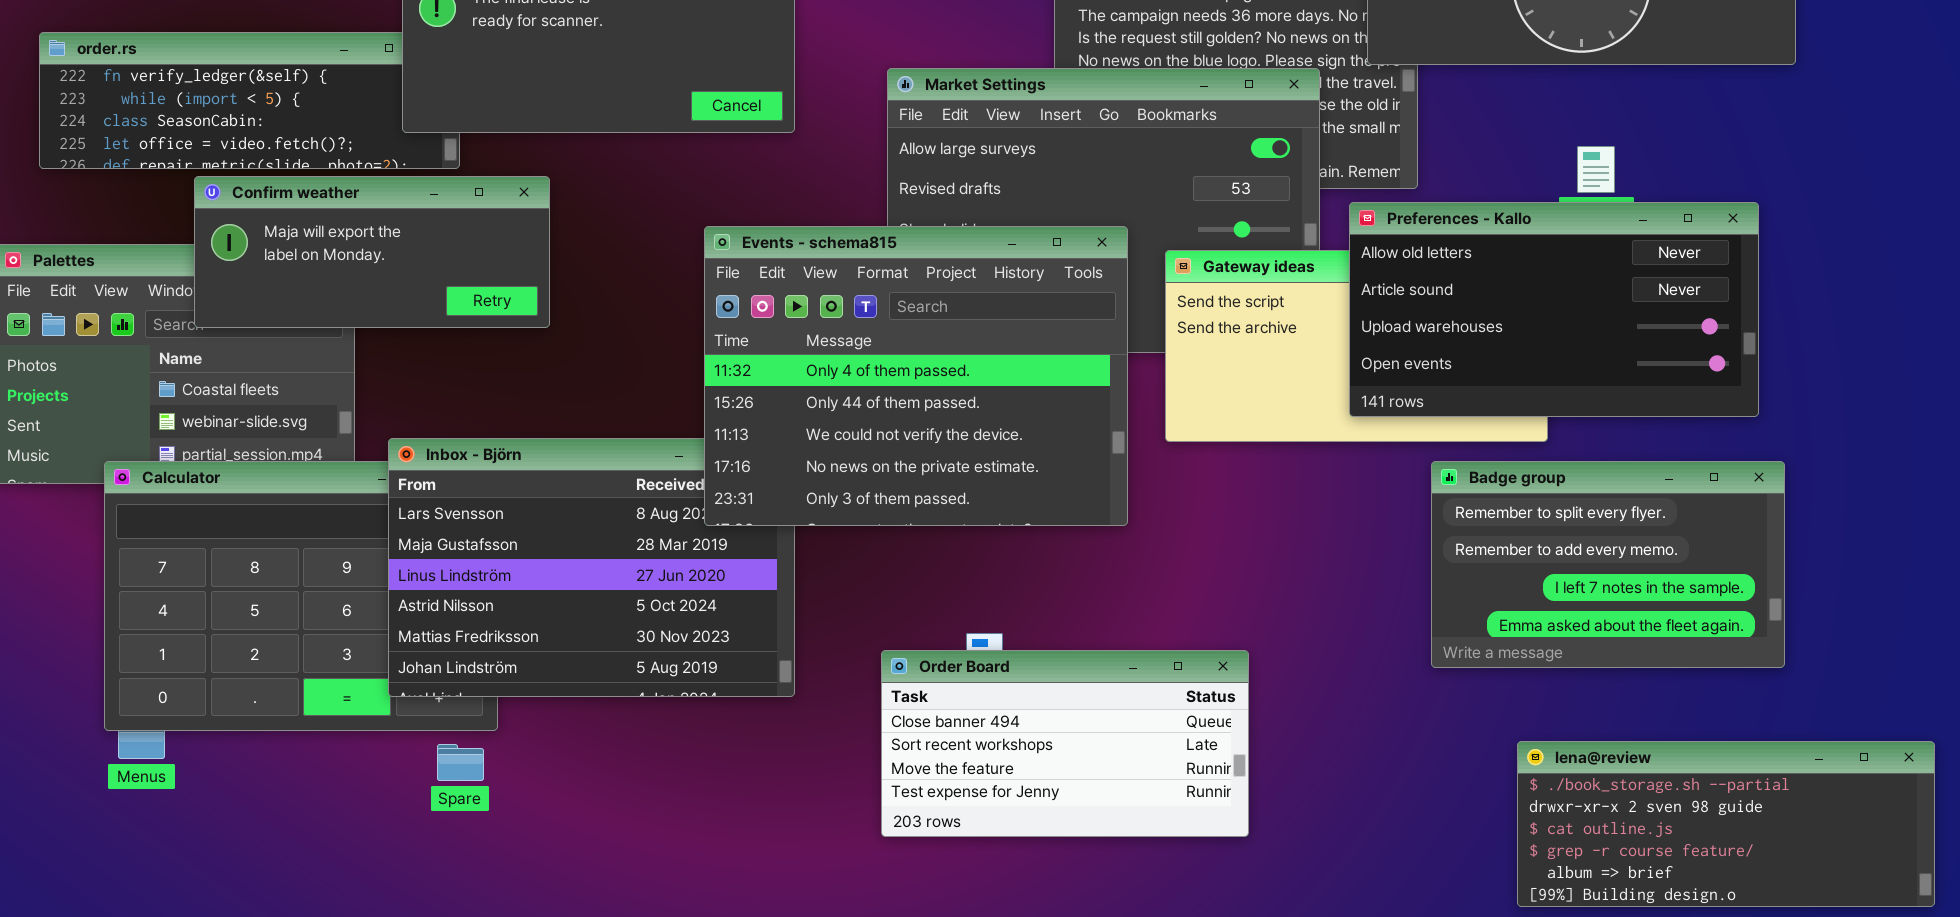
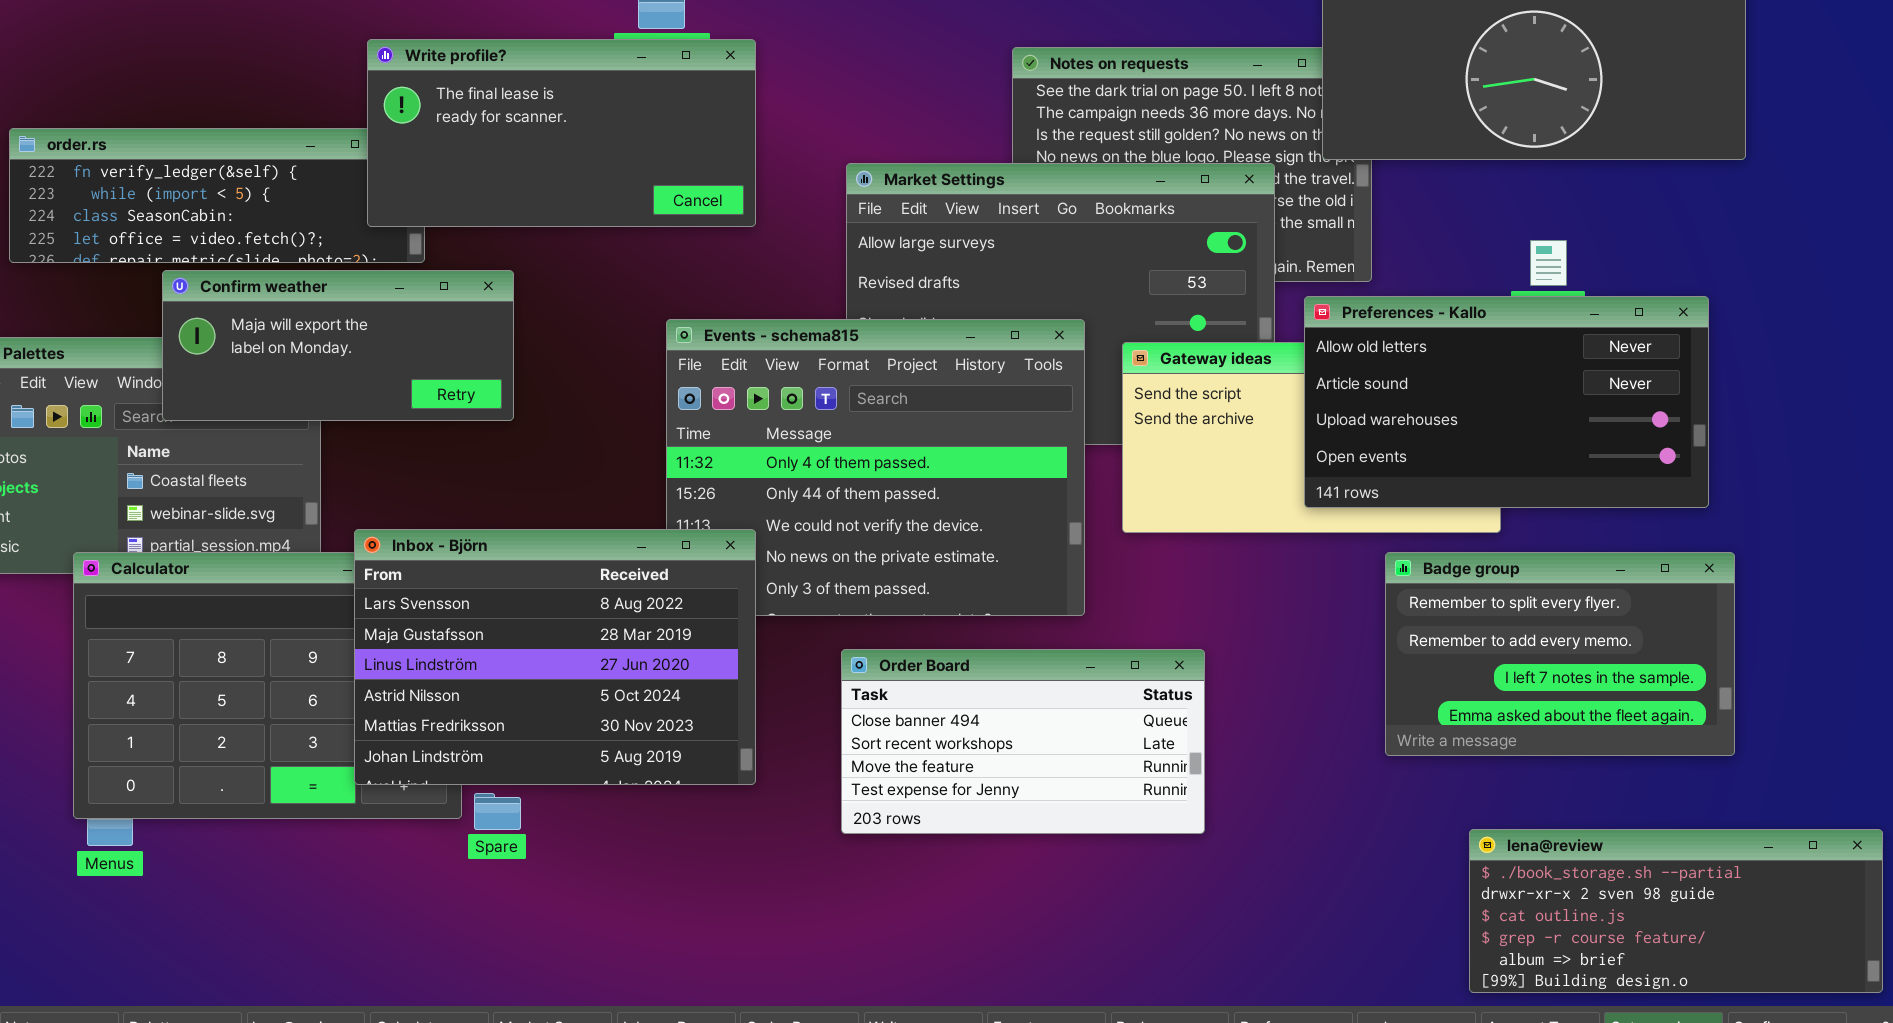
Inbox - Björn: [388,438,795,697] -> [354,529,756,785], raised
Order Board: [881,650,1249,837] -> [841,649,1205,834], moved
Spare: [437,744,484,781] -> [474,793,521,830], moved

